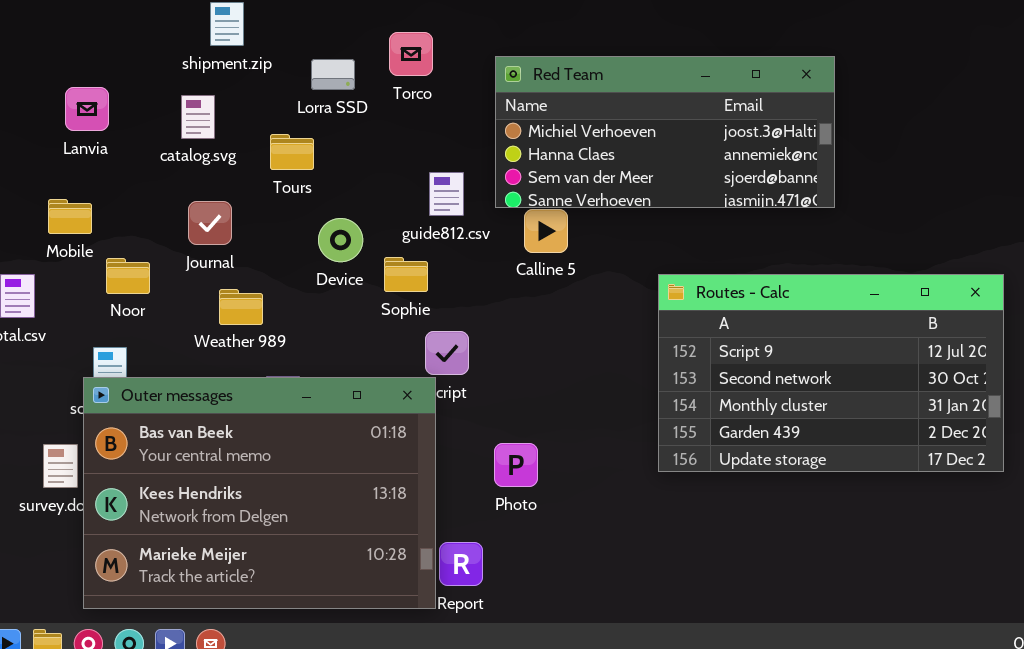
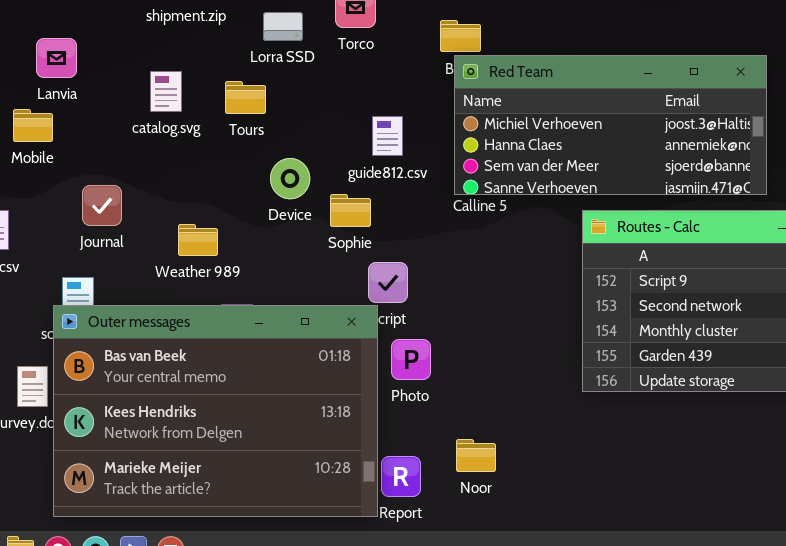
Red Team: [495,56,835,208] -> [454,55,767,195], moved
catalog.svg: [181,95,215,139] -> [150,71,182,112], moved
Mobile: [48,199,92,234] -> [13,109,53,142], moved
Journal: [188,201,232,245] -> [82,185,122,226], moved
Noor: [106,258,150,294] -> [456,439,496,472], moved
Photo: [494,443,538,487] -> [391,339,431,380], moved

